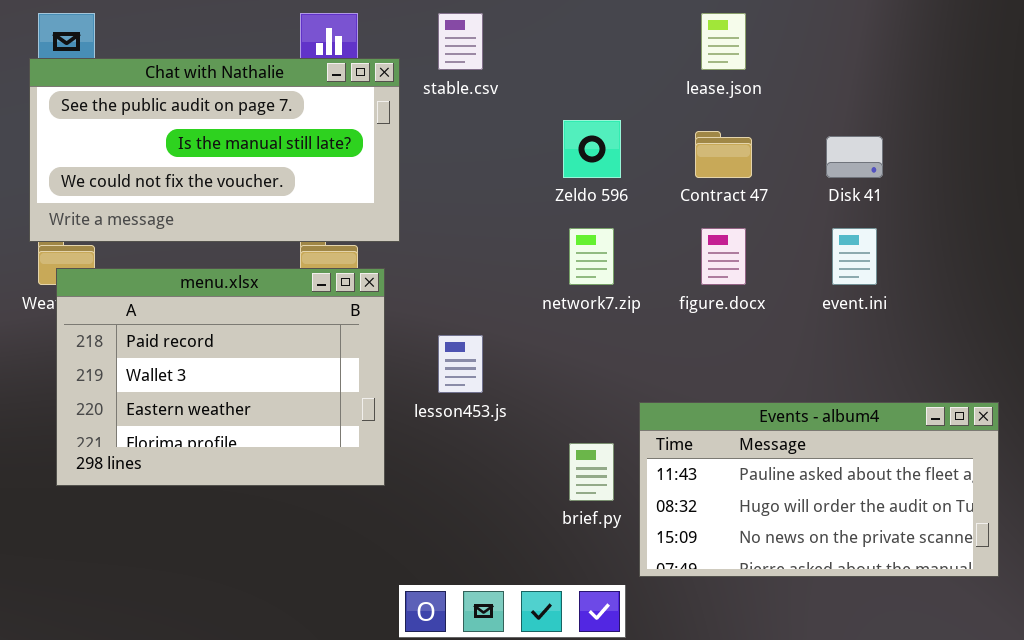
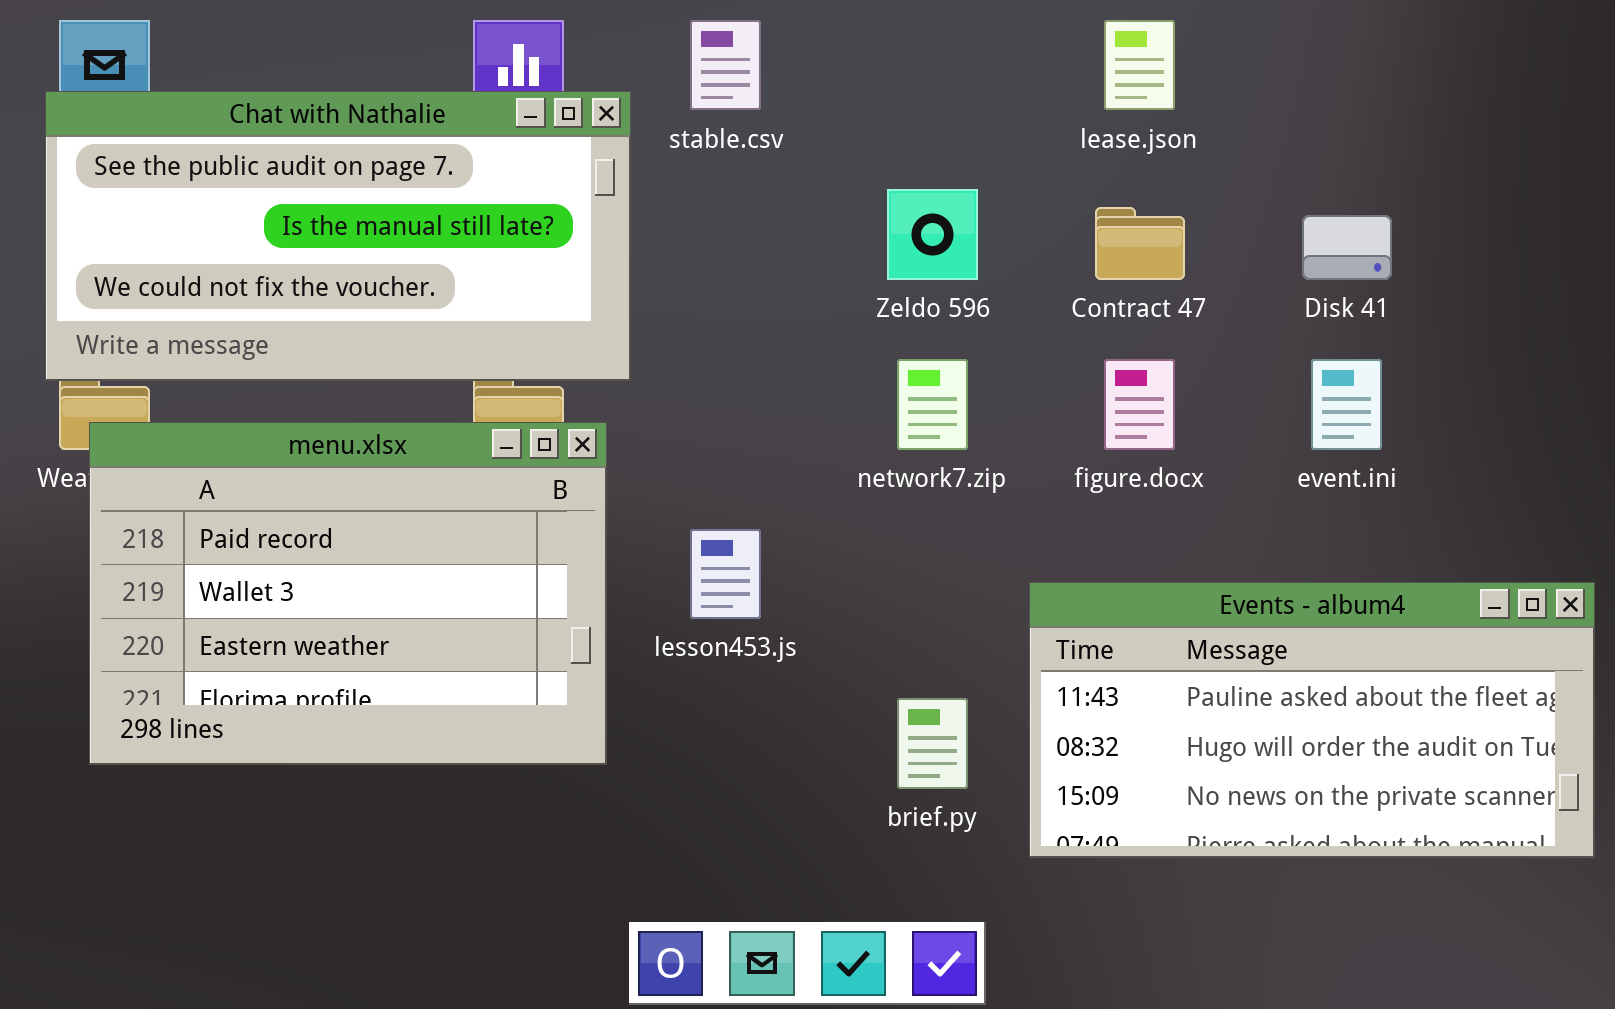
Events - album4: [639,402,999,577] -> [1029,582,1595,858], moved

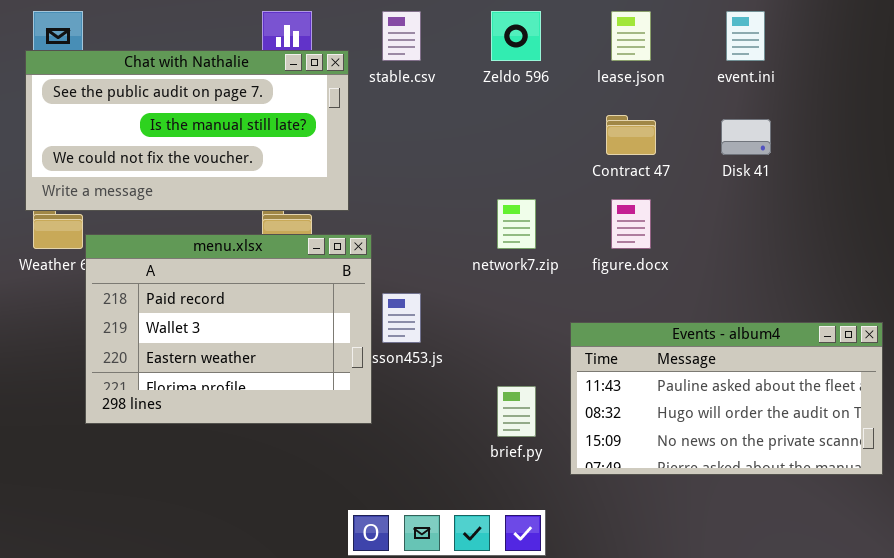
Zeldo 596: [887,189,978,280] -> [491,11,541,61], moved
event.ini: [1311,359,1382,450] -> [726,11,765,61], moved
menu.xlsx: [89,422,607,765] -> [85,234,372,424], moved

